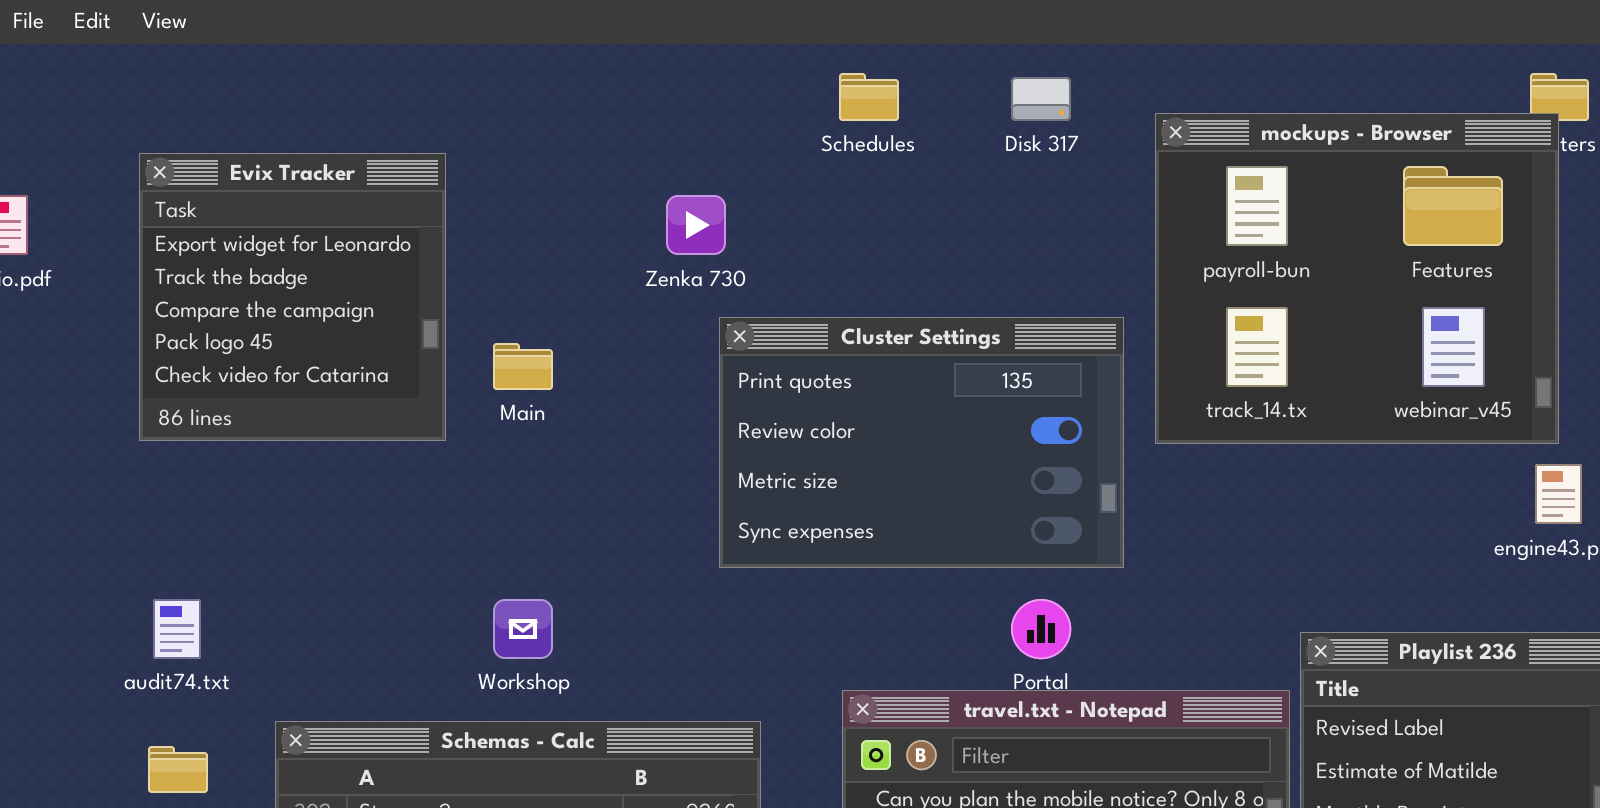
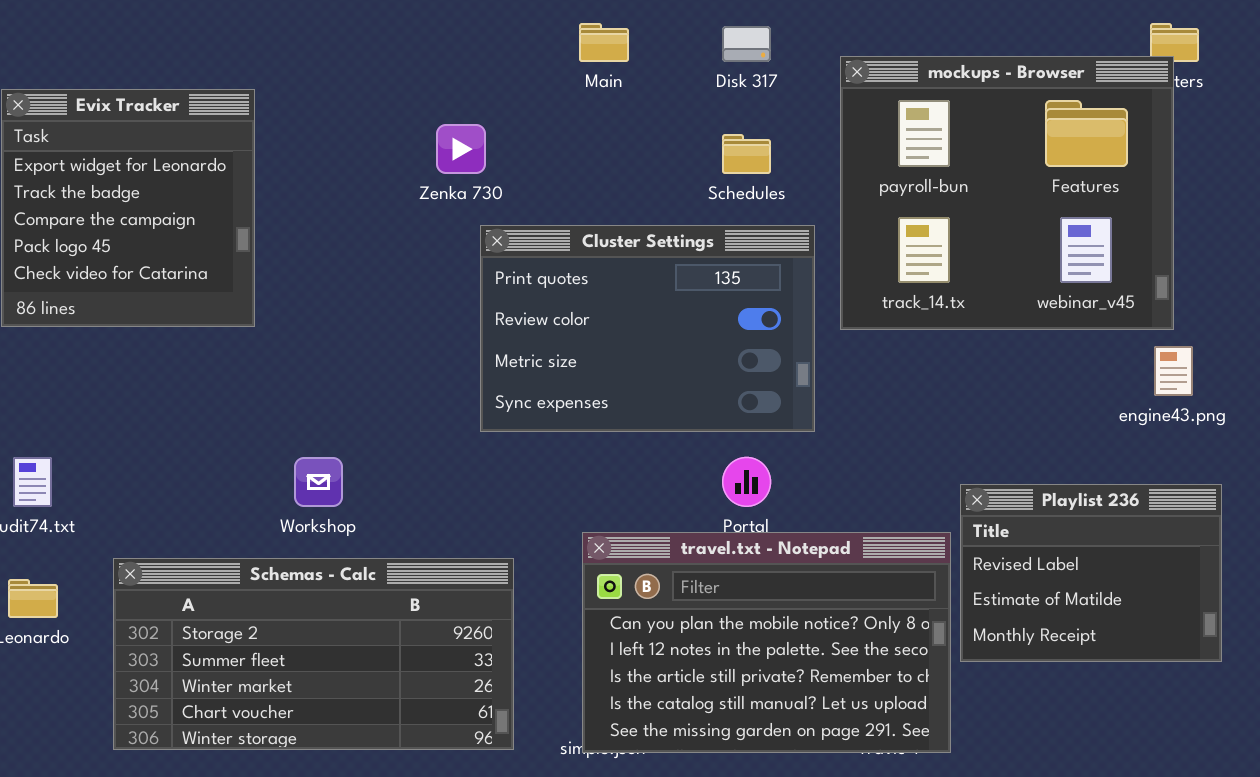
Schedules: [839,73,899,121] -> [722,134,771,174], moved
Main: [493,343,553,390] -> [579,23,629,62], moved

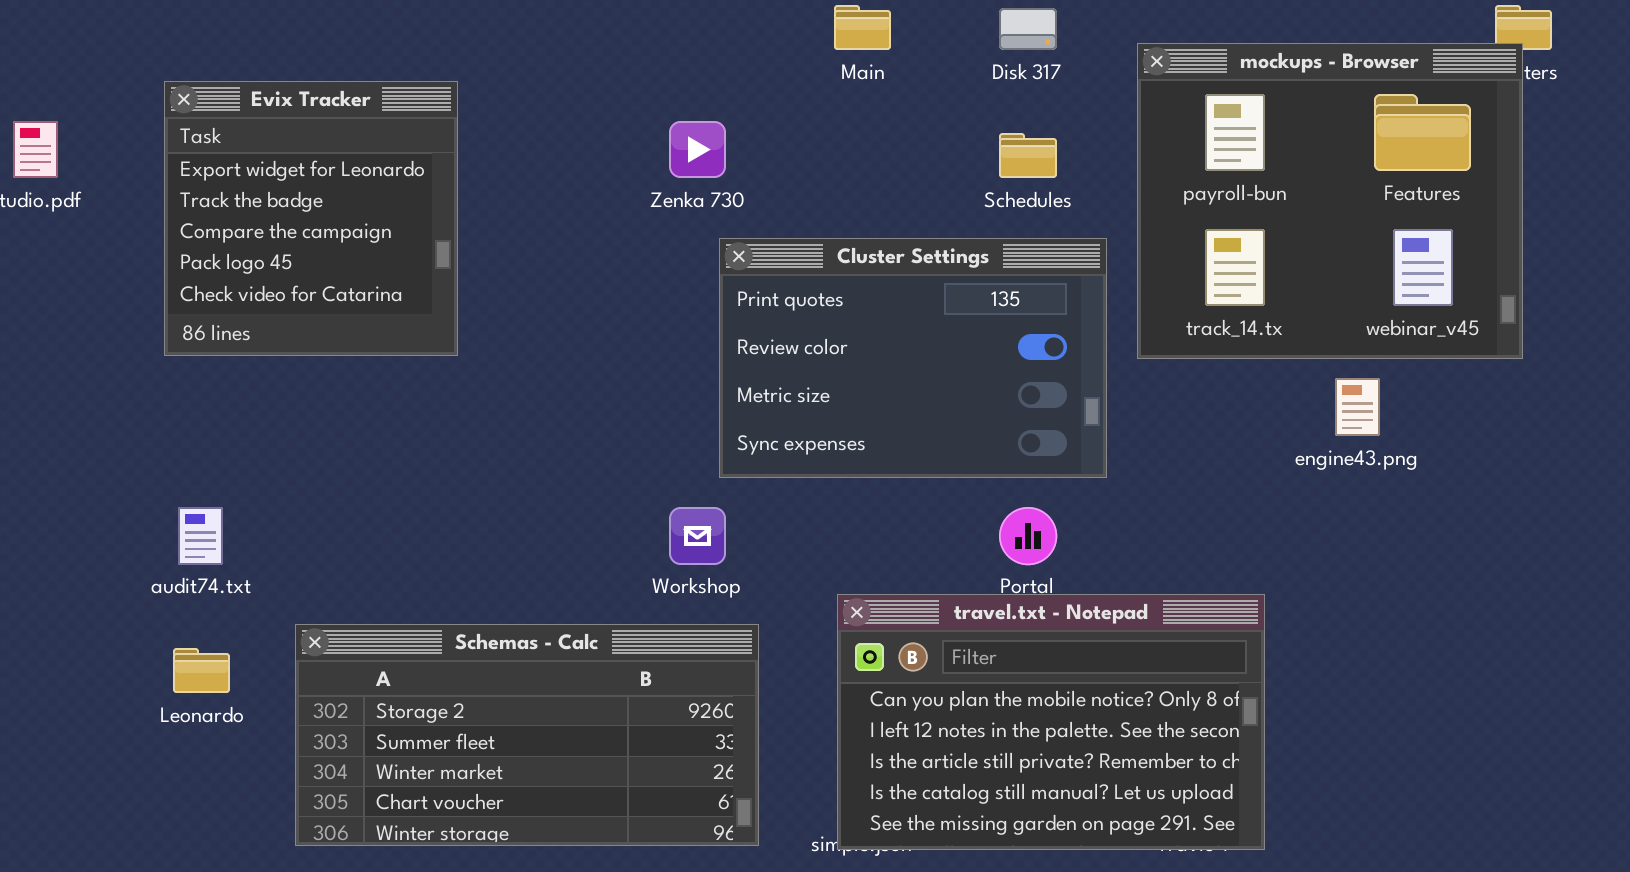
engine43.png: [1154,346,1193,396] -> [1335,378,1380,436], moved
Workshop: [294,457,343,507] -> [669,507,726,565], moved
Playlist 236: [960,484,1222,662] -> none, closed

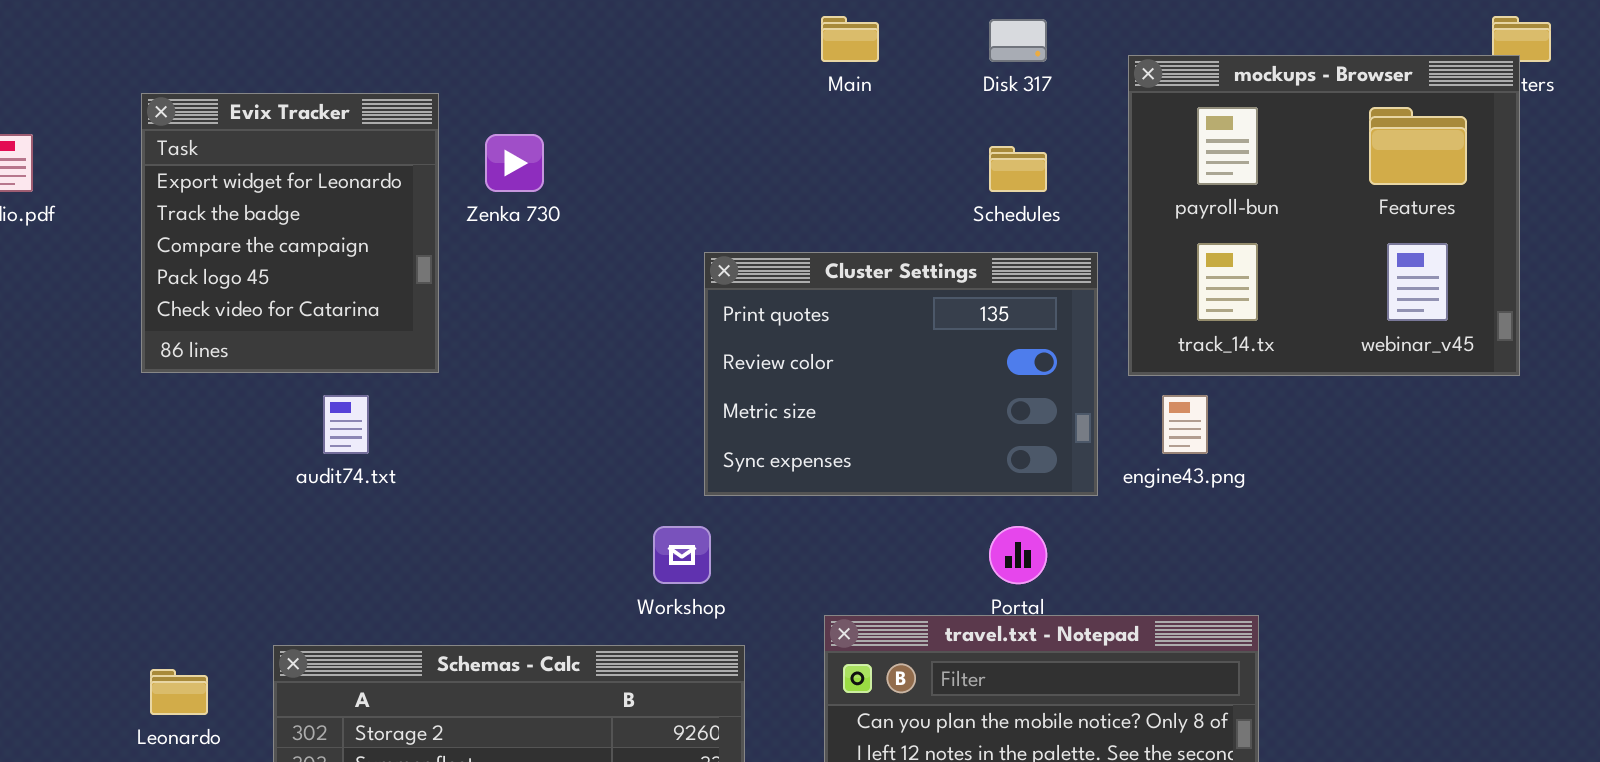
Zenka 730: [669,121,726,178] -> [485,134,544,192], moved
engine43.png: [1335,378,1380,436] -> [1162,395,1208,454], moved
audit74.txt: [178,507,223,565] -> [323,395,369,454], moved

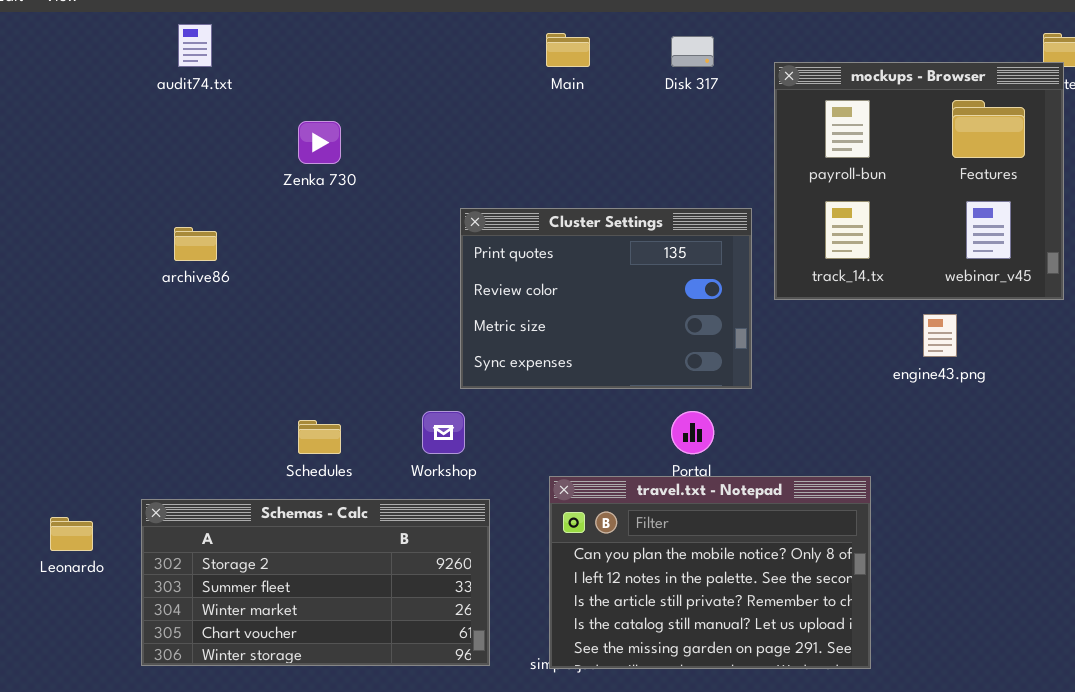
Evix Tracker: [141,93,439,373] -> none, closed
Schedules: [989,146,1047,192] -> [298,420,341,454], moved
audit74.txt: [323,395,369,454] -> [178,24,212,67], moved
engine43.png: [1162,395,1208,454] -> [923,314,957,357], moved

